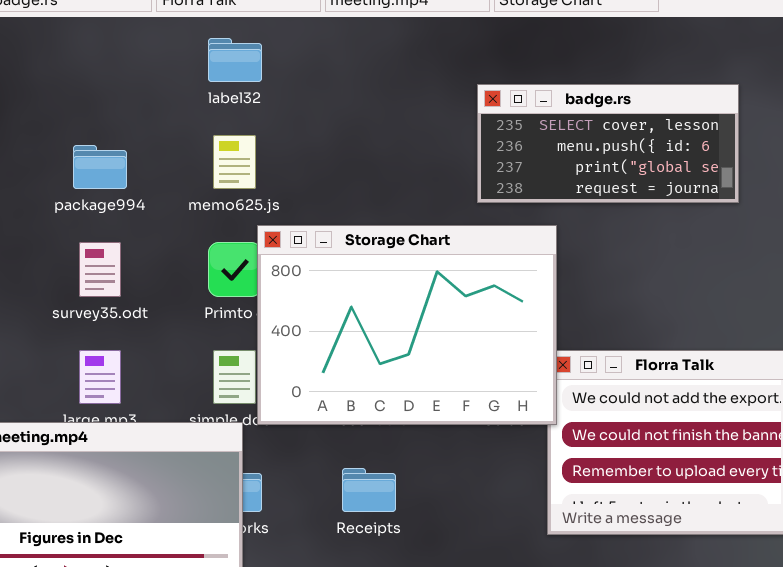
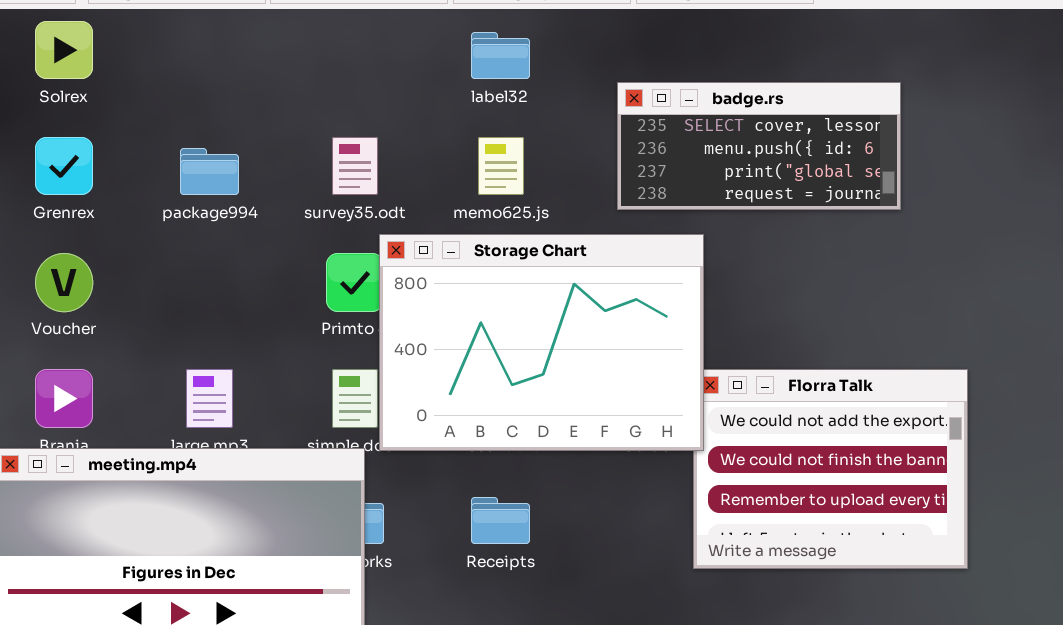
label32: [208,38,262,82] -> [471,32,530,79], moved
memo625.js: [213,135,256,189] -> [478,137,524,195], moved
survey35.odt: [79,242,121,297] -> [332,137,378,195], moved

